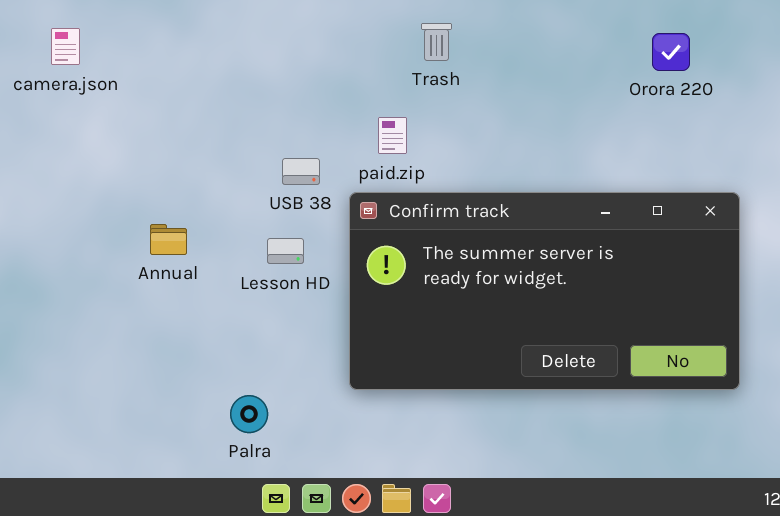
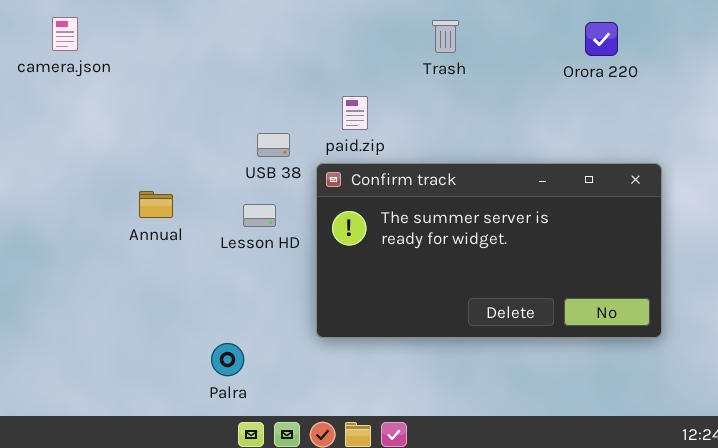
Trash: [421,23,452,61] -> [432,20,459,53], moved

